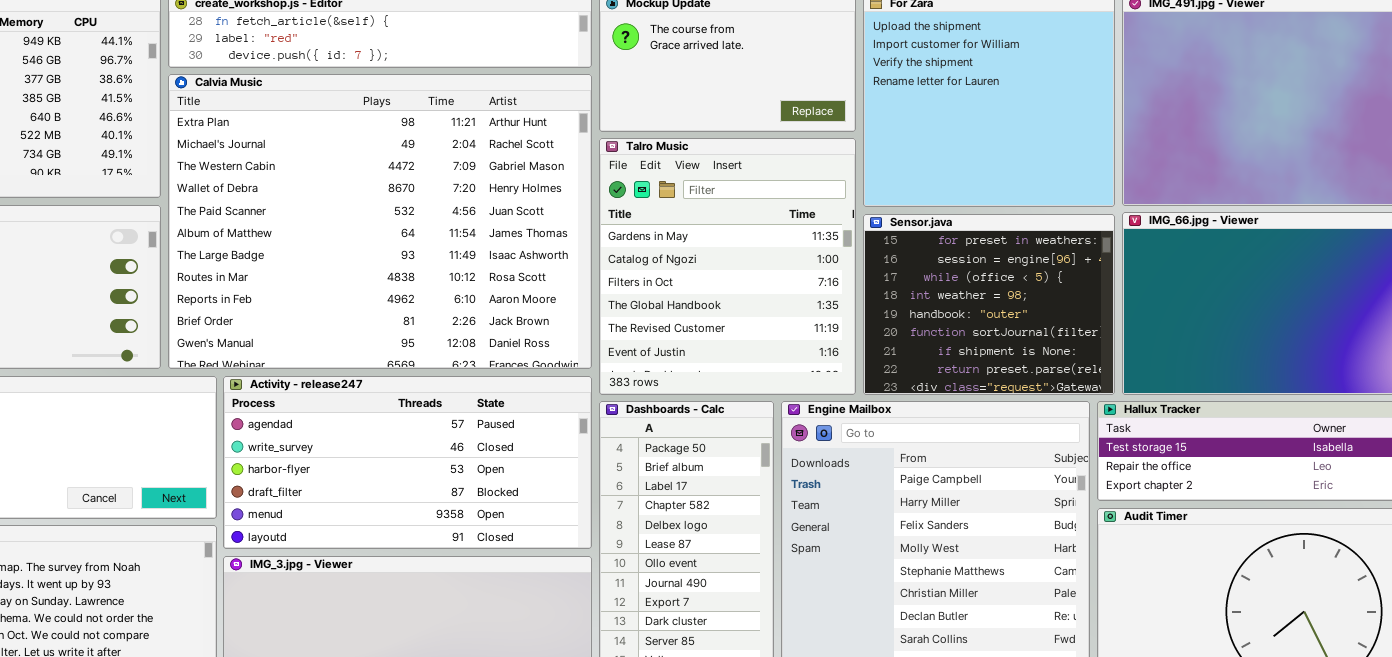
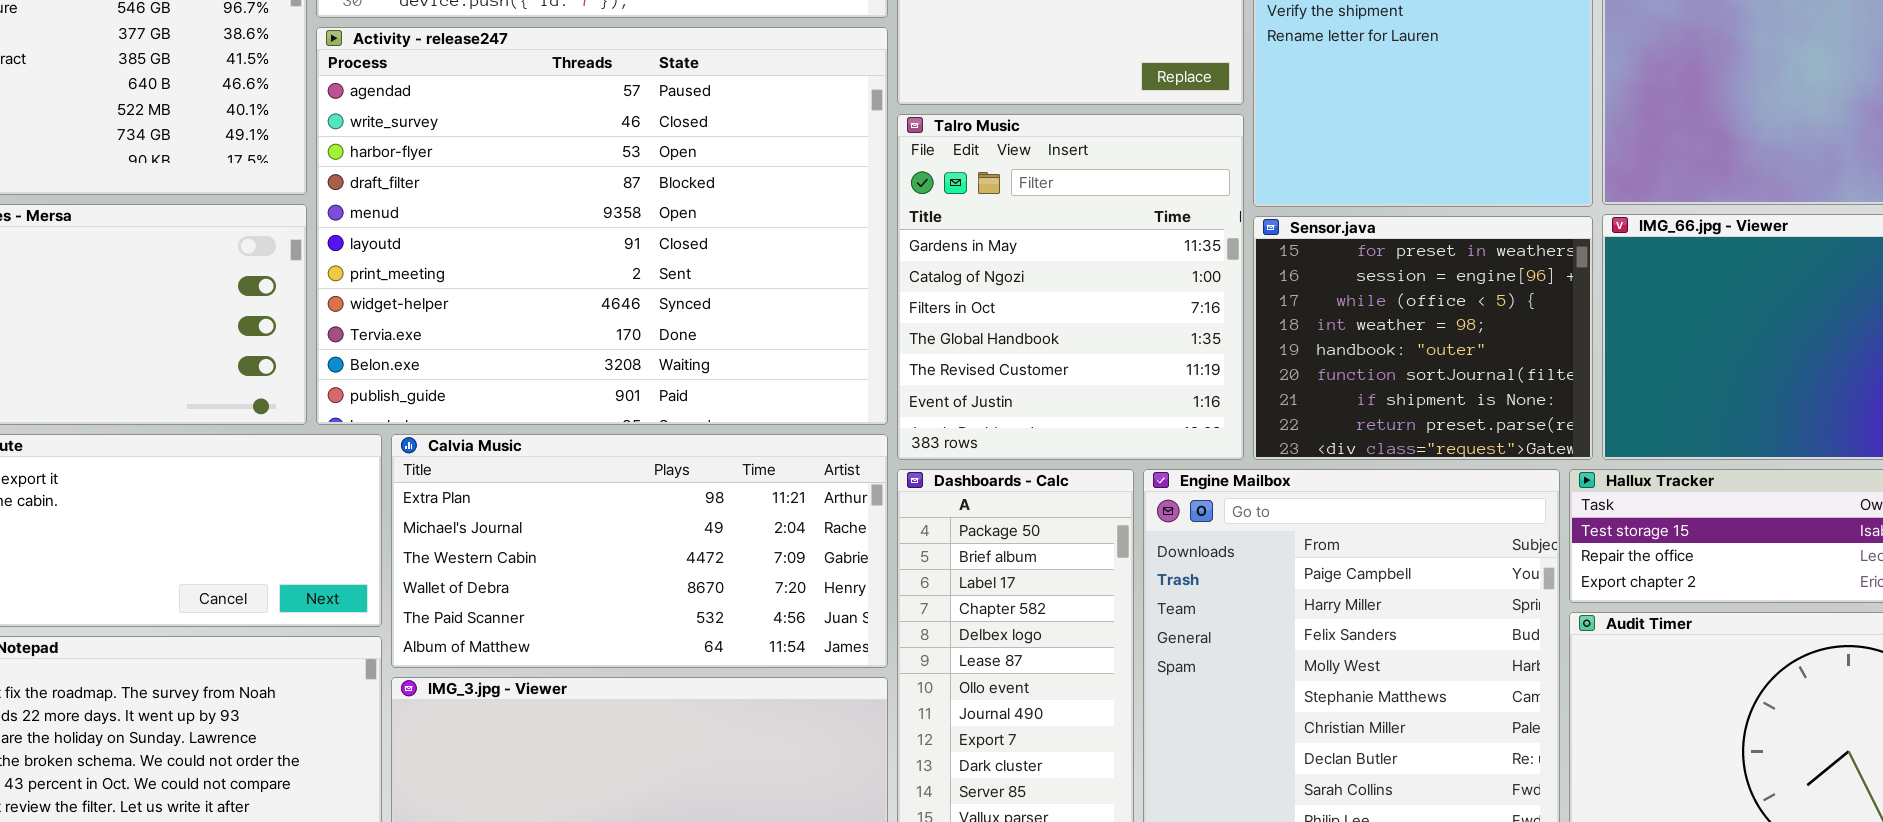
Calvia Music: [168,74,592,369] -> [391,434,888,668], moved, resized
Activity - release247: [223,376,592,549] -> [316,27,888,425], moved, resized

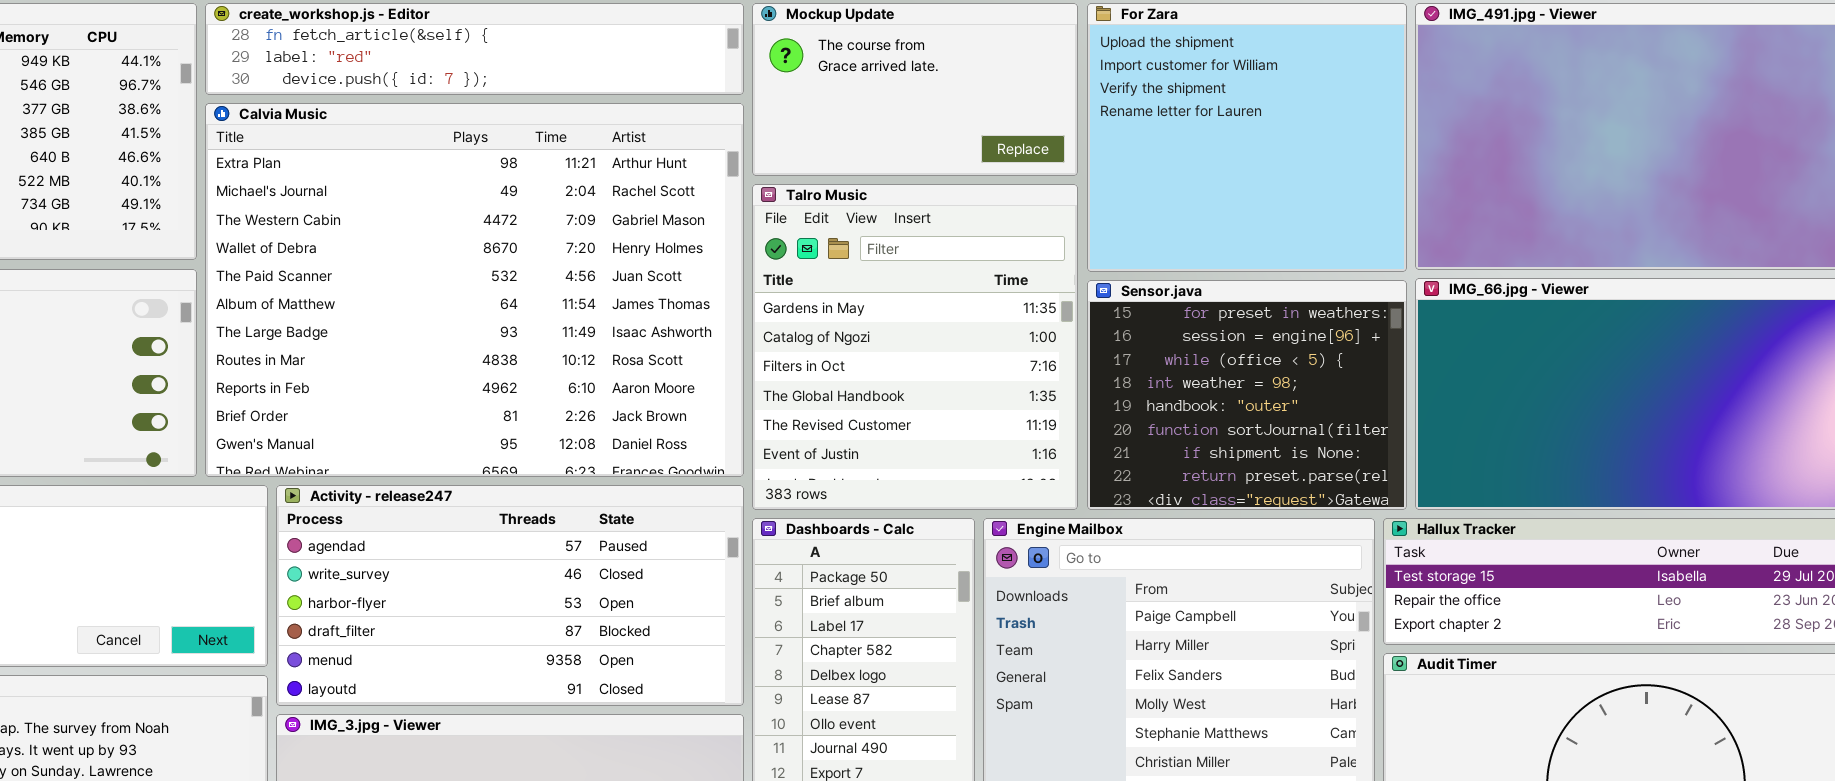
Activity - release247: [316,27,888,425] -> [276,485,744,706], moved, resized
Calvia Music: [391,434,888,668] -> [205,103,744,477], moved, resized

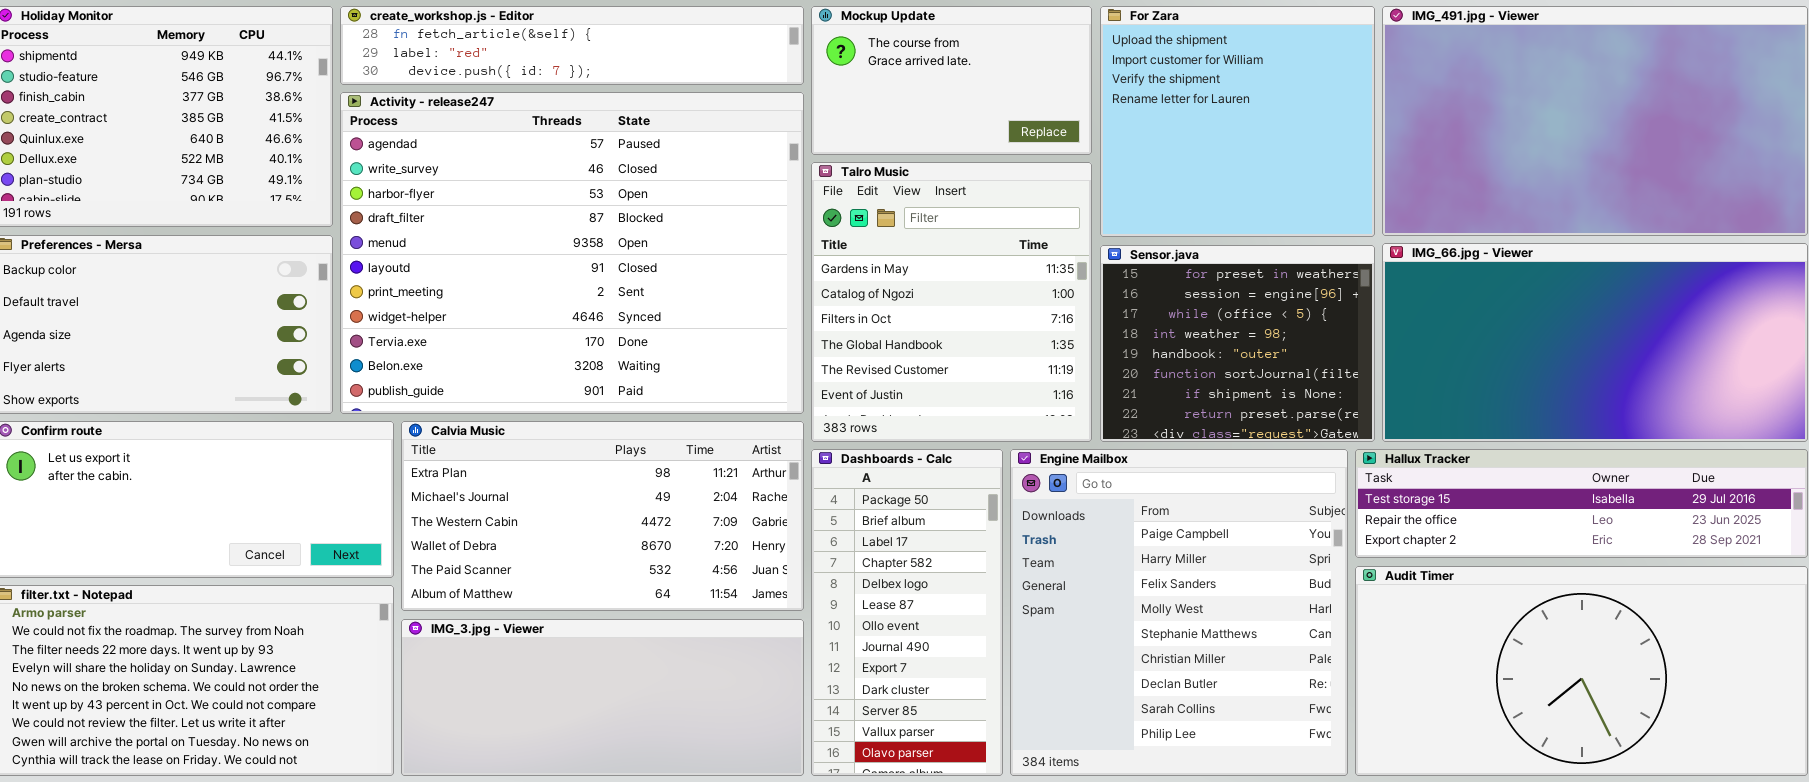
Calvia Music: [205,103,744,477] -> [401,421,804,611], moved, resized
Activity - release247: [276,485,744,706] -> [340,92,804,414], moved, resized

